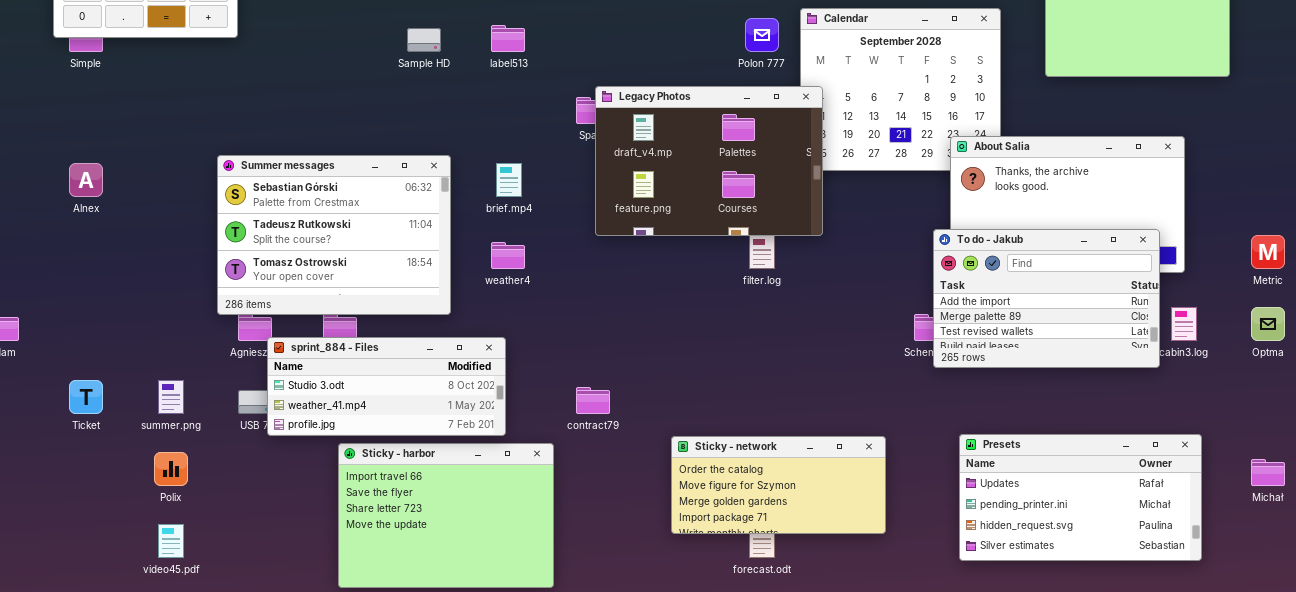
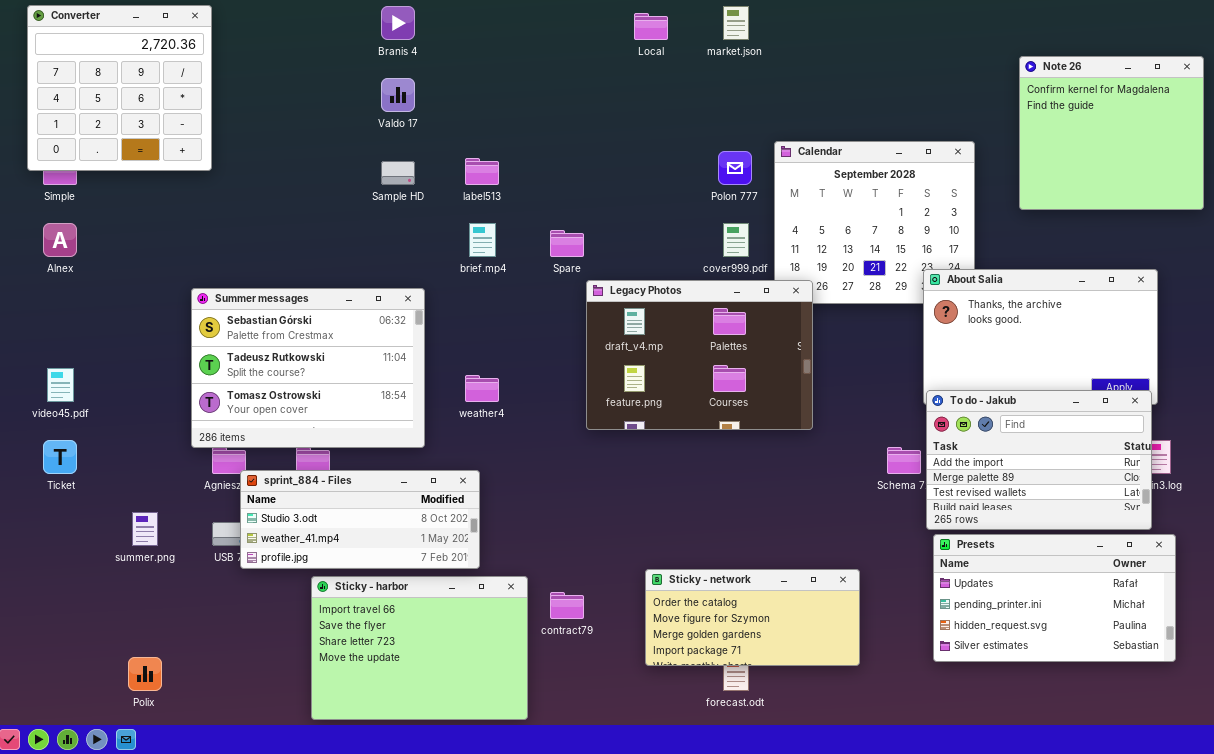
Legacy Photos: [595,86,823,236] -> [586,280,813,430], moved
Alnex: [69,163,103,197] -> [43,223,77,257], moved
brief.mp4: [496,163,522,197] -> [469,223,496,257], moved
To do - Jakub: [933,229,1160,368] -> [926,390,1152,530], moved
Ticket: [69,380,103,414] -> [43,440,77,474], moved
contract79: [576,387,610,414] -> [550,592,584,619], moved
Presets: [959,434,1202,561] -> [933,534,1176,662], moved
Polix: [154,452,188,486] -> [128,657,162,691], moved
video45.pdf: [158,524,184,558] -> [47,368,74,402], moved

